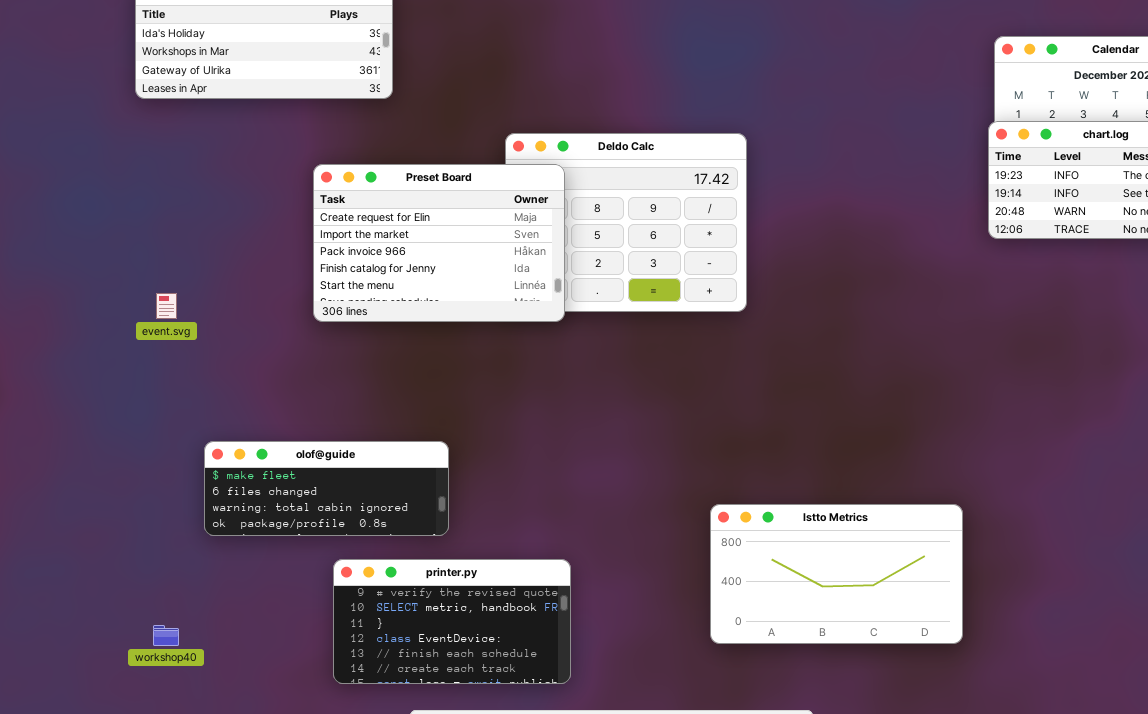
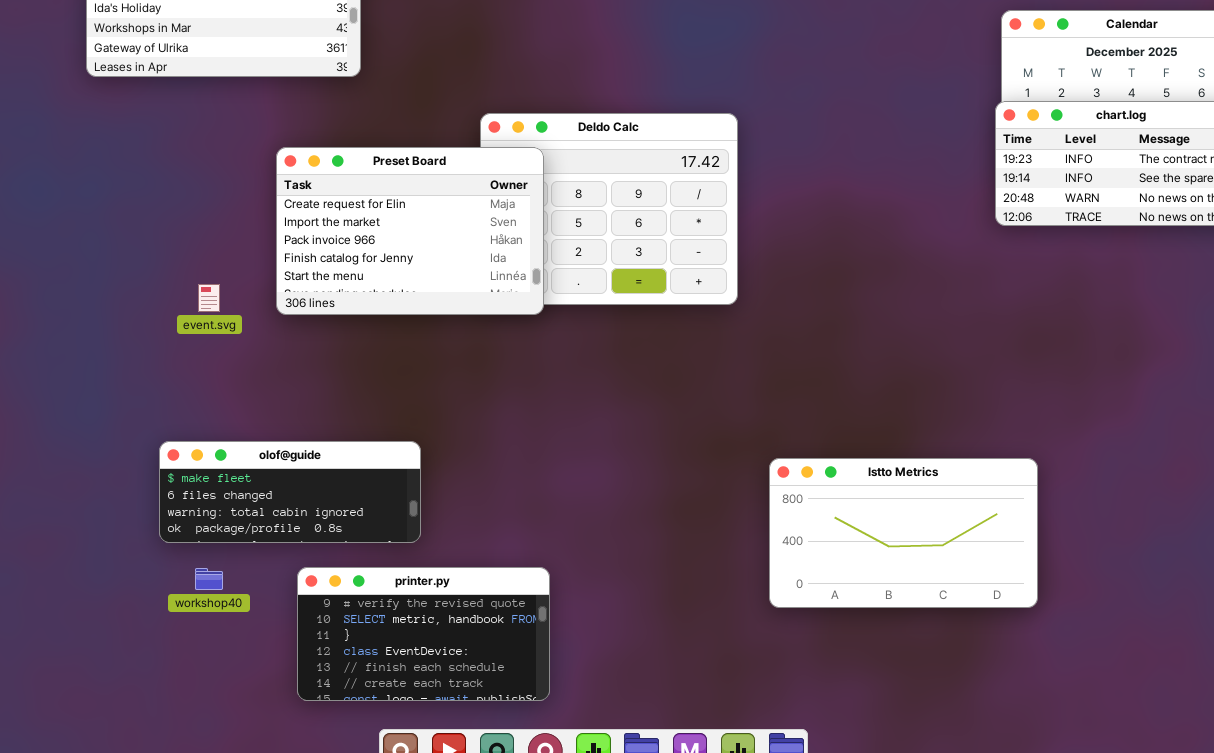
event.svg: [156,293,177,319] -> [198,284,220,312], moved
Istto Metrics: [710,504,963,644] -> [769,458,1038,608], moved
workshop40: [153,625,179,646] -> [195,568,223,590], moved

